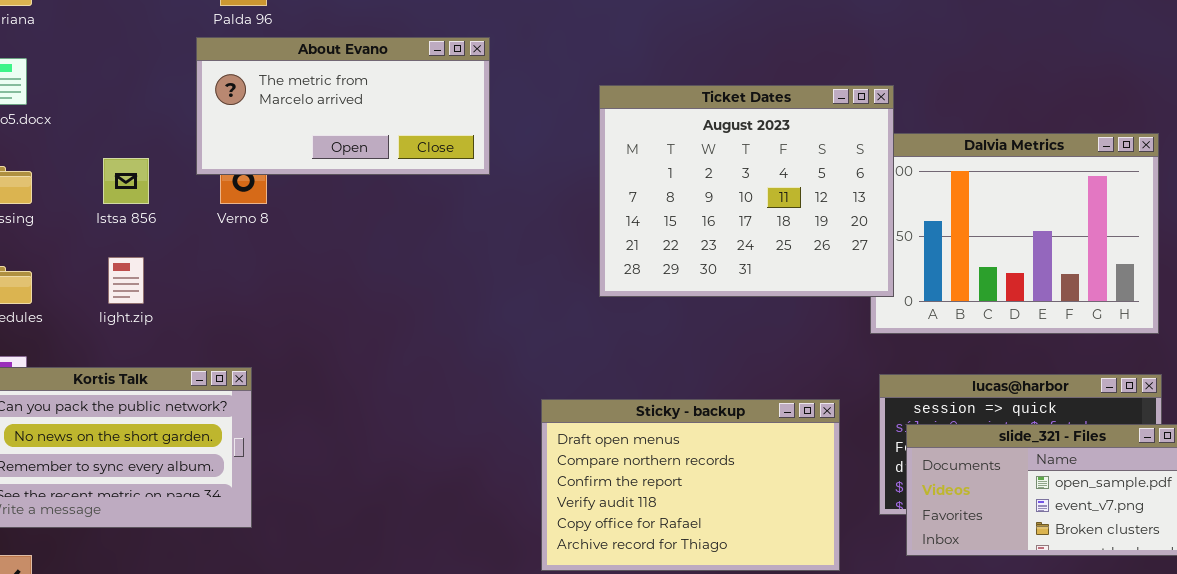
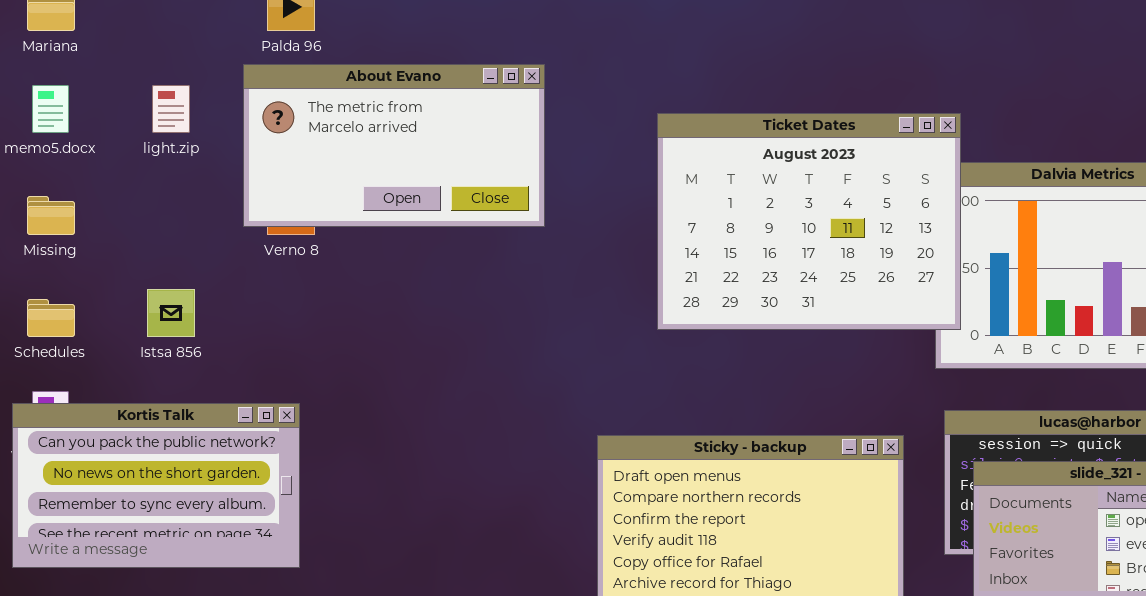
About Evano: [196,37,490,175] -> [243,64,545,227], resized
Istsa 856: [103,158,149,204] -> [147,289,195,337], moved
light.zip: [108,257,144,304] -> [152,85,190,133], moved

